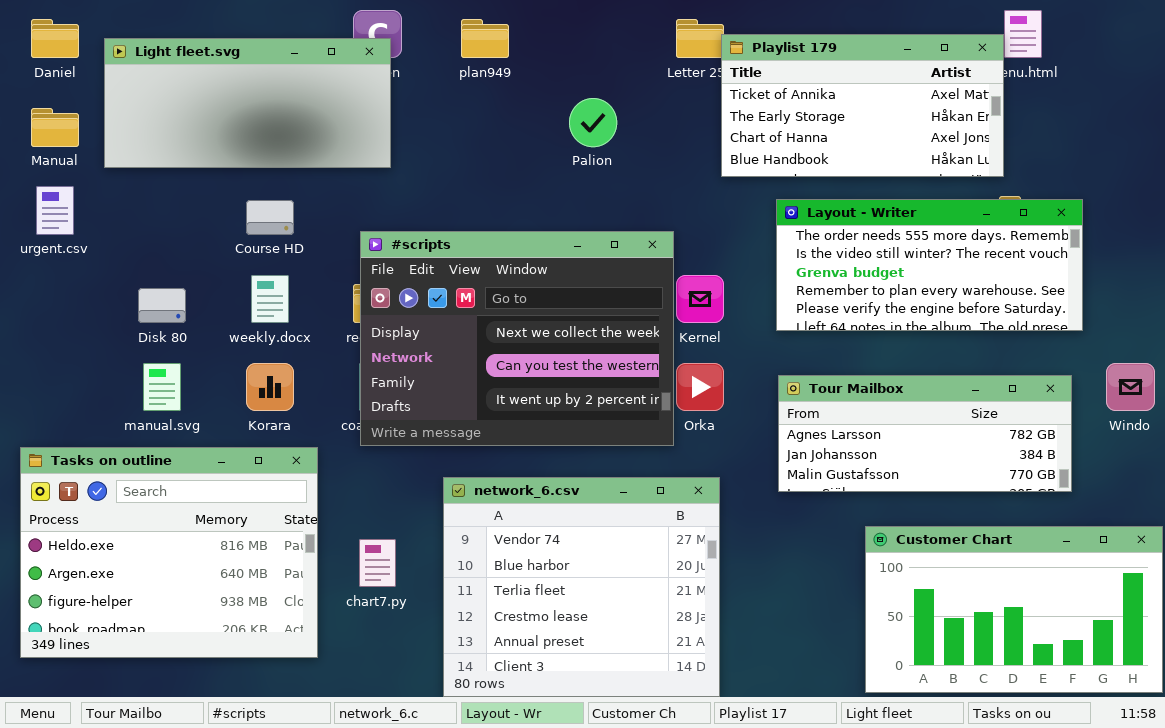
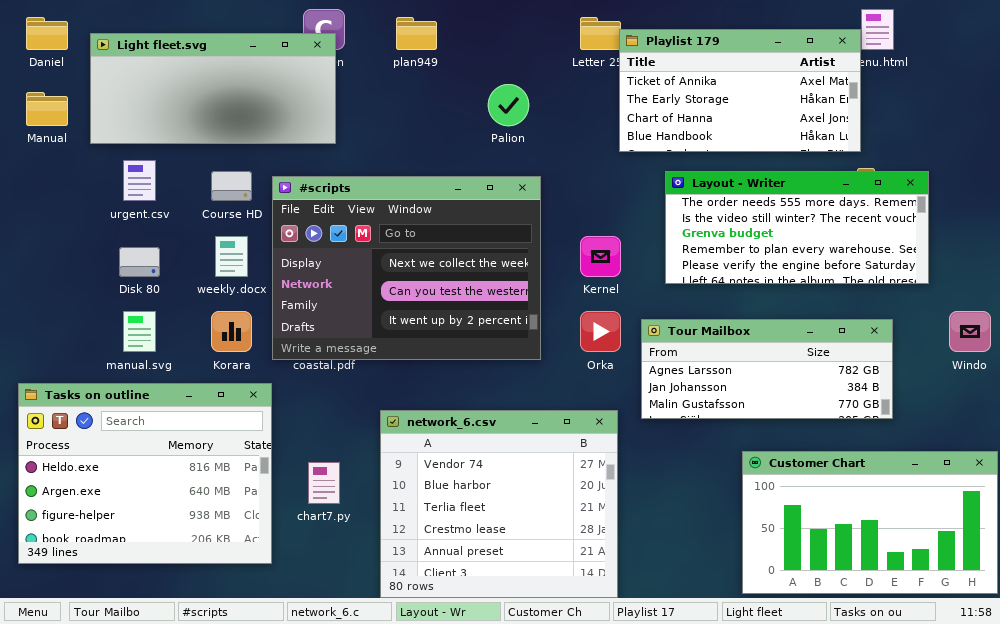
urgent.csv: [36,186,74,235] -> [123,160,156,201], moved
#scripts: [360,231,674,446] -> [272,176,541,360], moved
Tour Mailbox: [778,375,1072,492] -> [641,319,893,419], moved

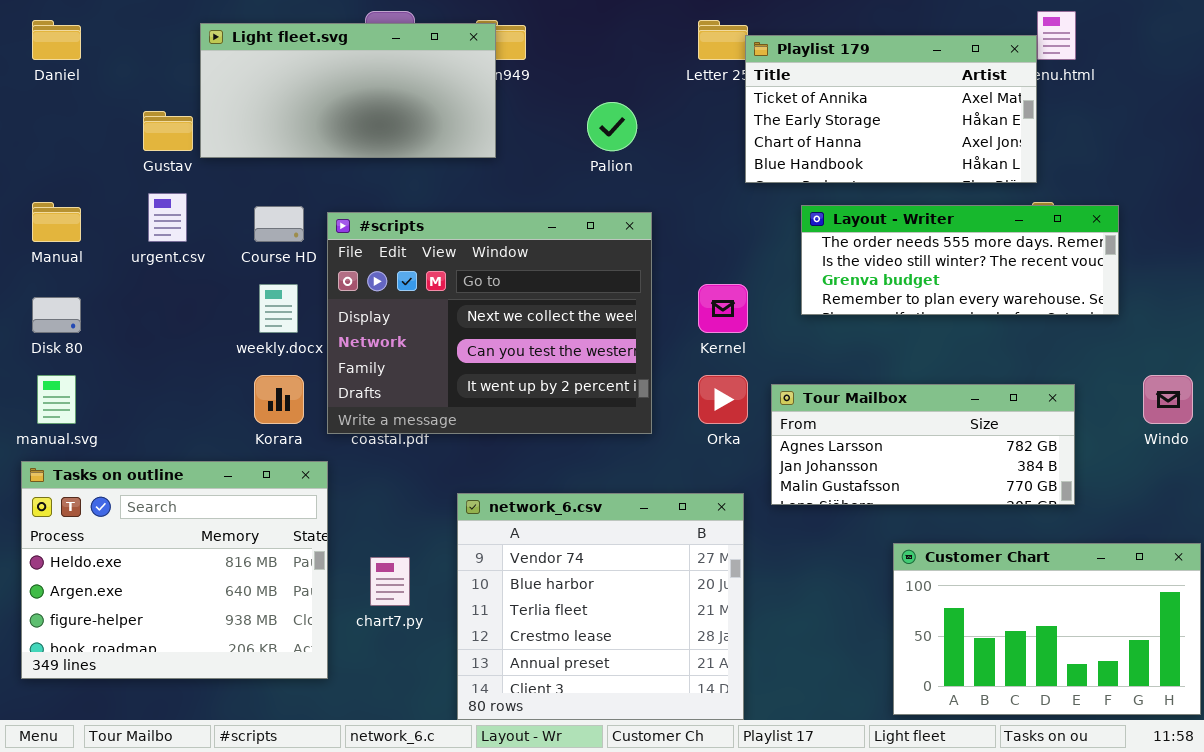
Light fleet.svg: [90,33,336,144] -> [200,23,496,158], moved
Manual: [26,92,68,126] -> [32,202,81,242], moved
Layout - Writer: [665,171,929,284] -> [801,205,1119,315], resized
Disk 80: [119,247,160,277] -> [32,297,81,333], moved
manual.svg: [123,311,156,352] -> [37,375,76,424], moved

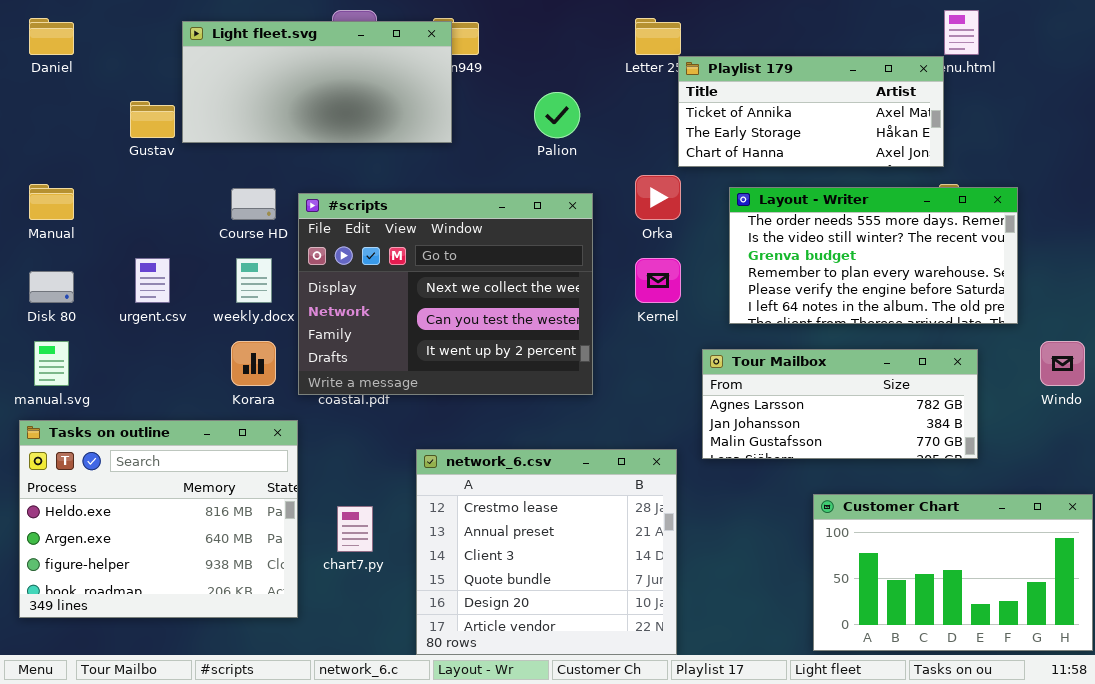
Playlist 179: [745,35,1037,183] -> [678,56,944,167], resized
urgent.csv: [148,193,187,242] -> [135,258,170,303], moved
Layout - Writer: [801,205,1119,315] -> [729,187,1018,324], resized
Orka: [698,375,748,424] -> [635,175,681,220], moved
network_6.csv: [457,493,744,720] -> [416,449,677,655], scrolled down 3 rows

